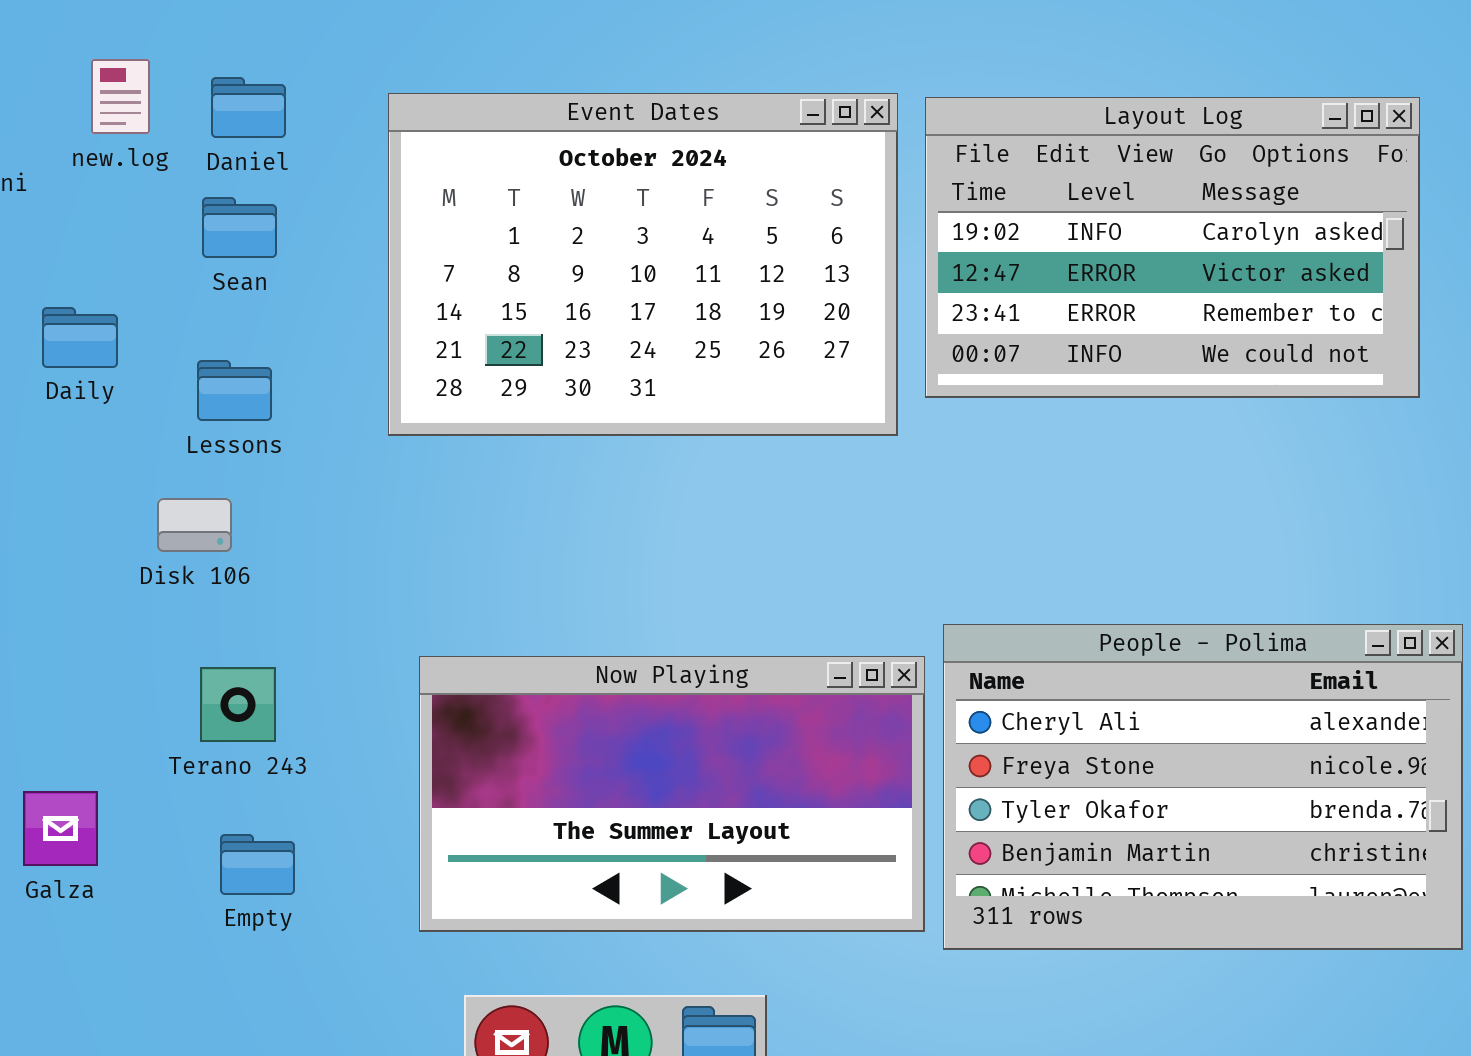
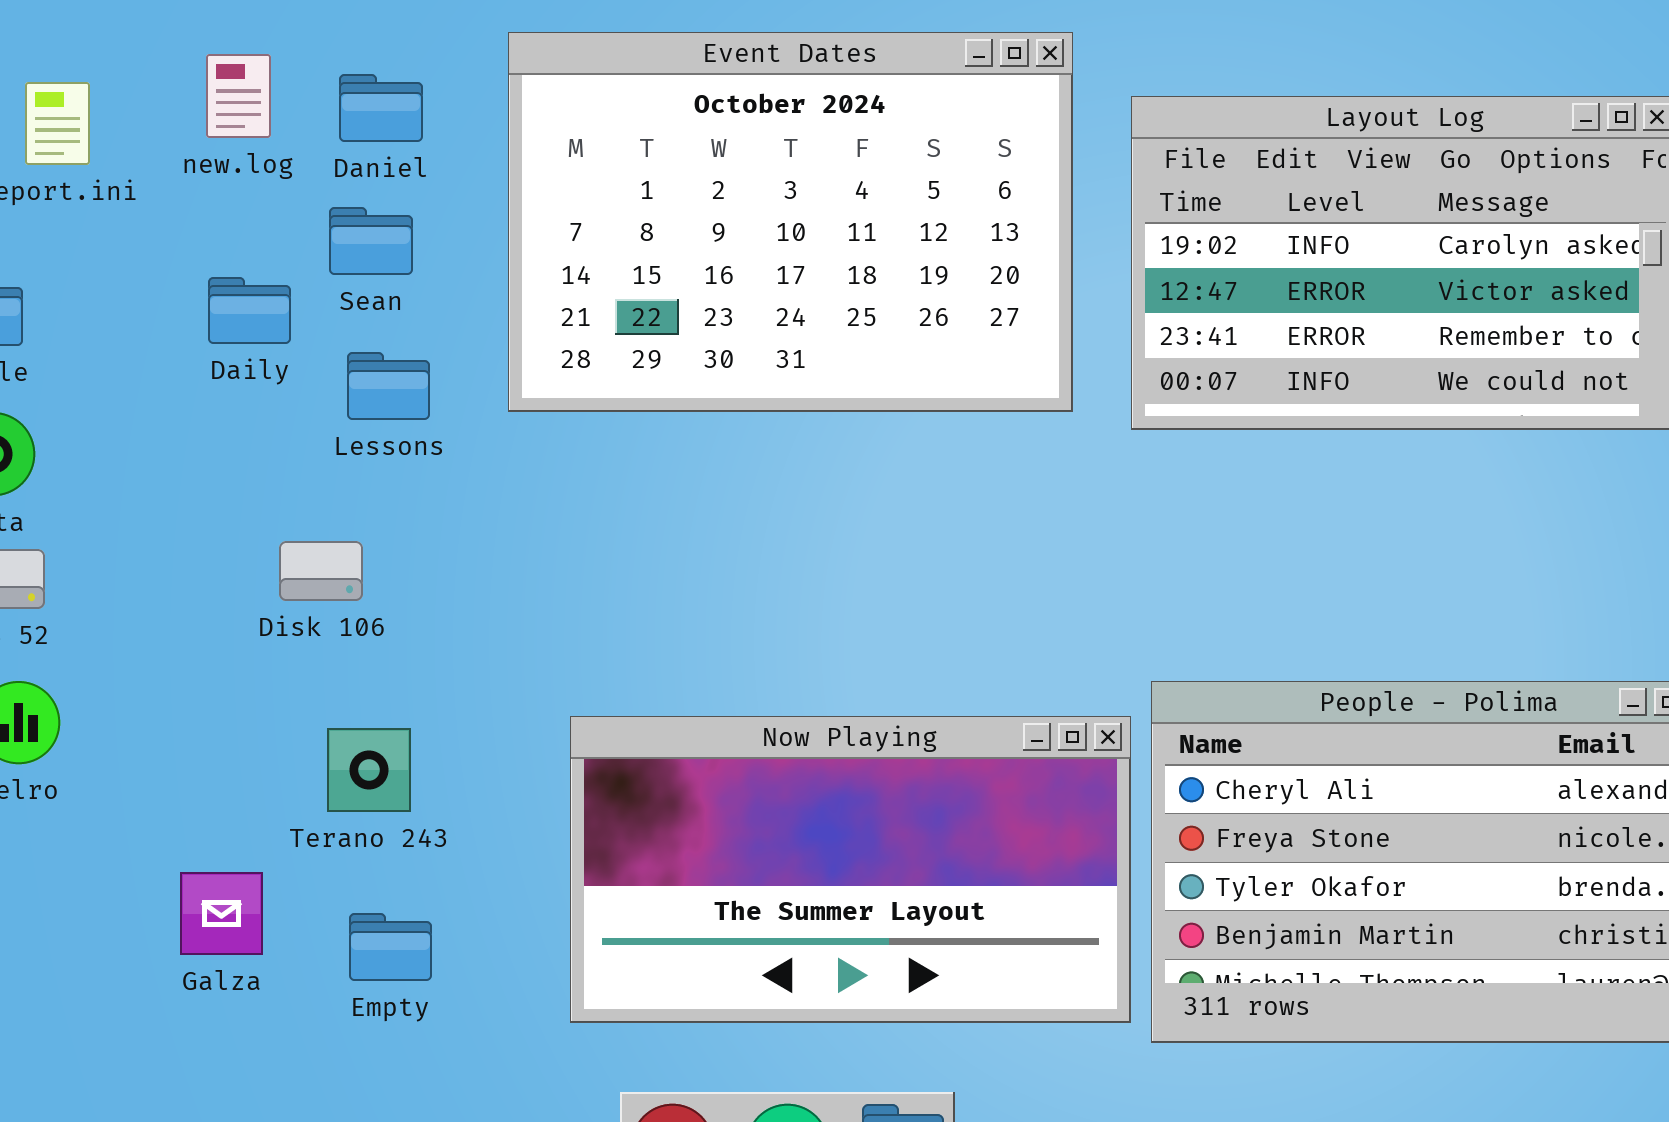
Event Dates: [388,93,898,436] -> [508,32,1073,412], moved
Daily: [42,307,118,368] -> [208,277,291,344], moved
Lessons: [197,360,272,421] -> [347,352,430,420], moved
Galza: [23,791,98,866] -> [180,872,263,955], moved

